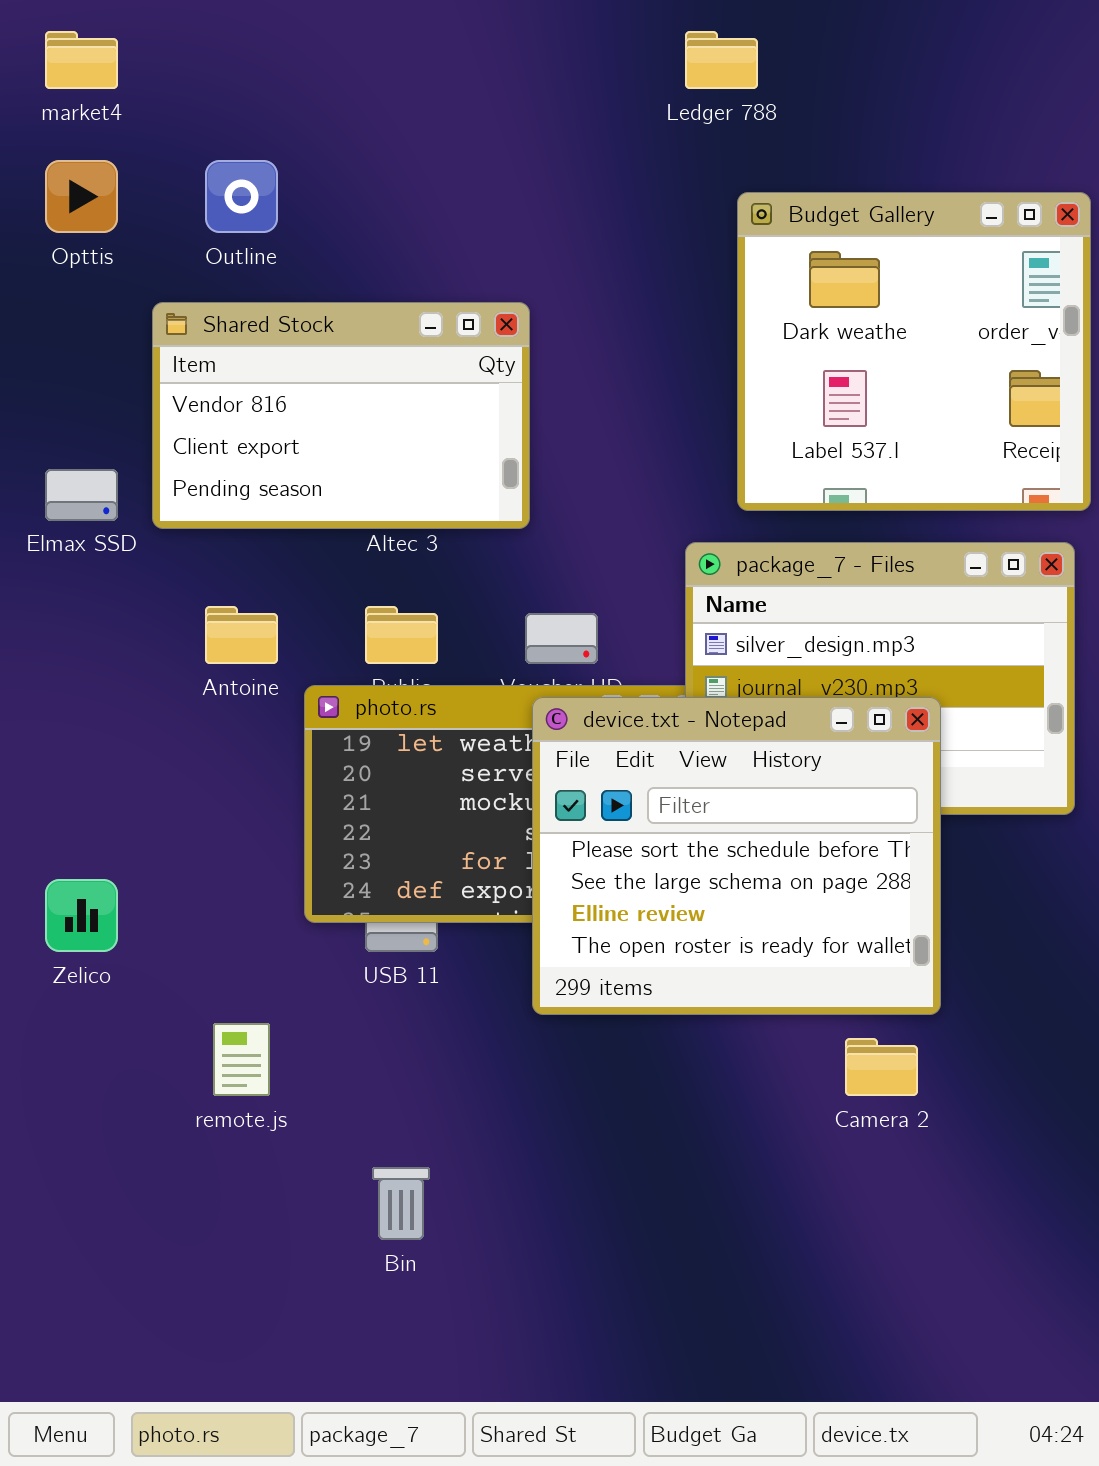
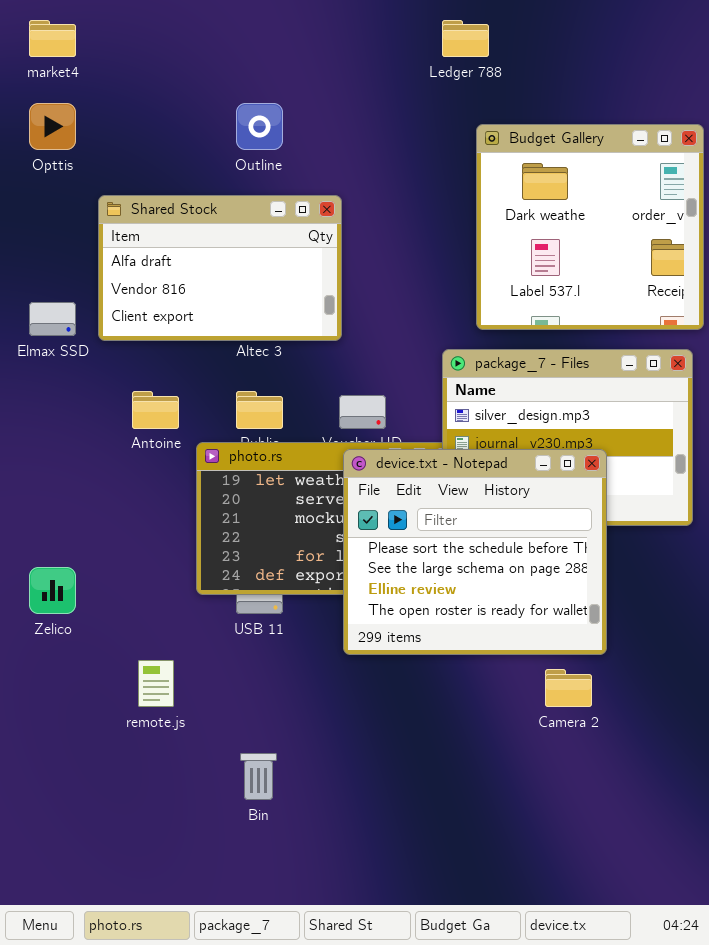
Outline: [205,160,278,233] -> [236,103,283,150], moved
Shared Stock: [152,302,530,529] -> [98,195,342,341], scrolled up 1 row

